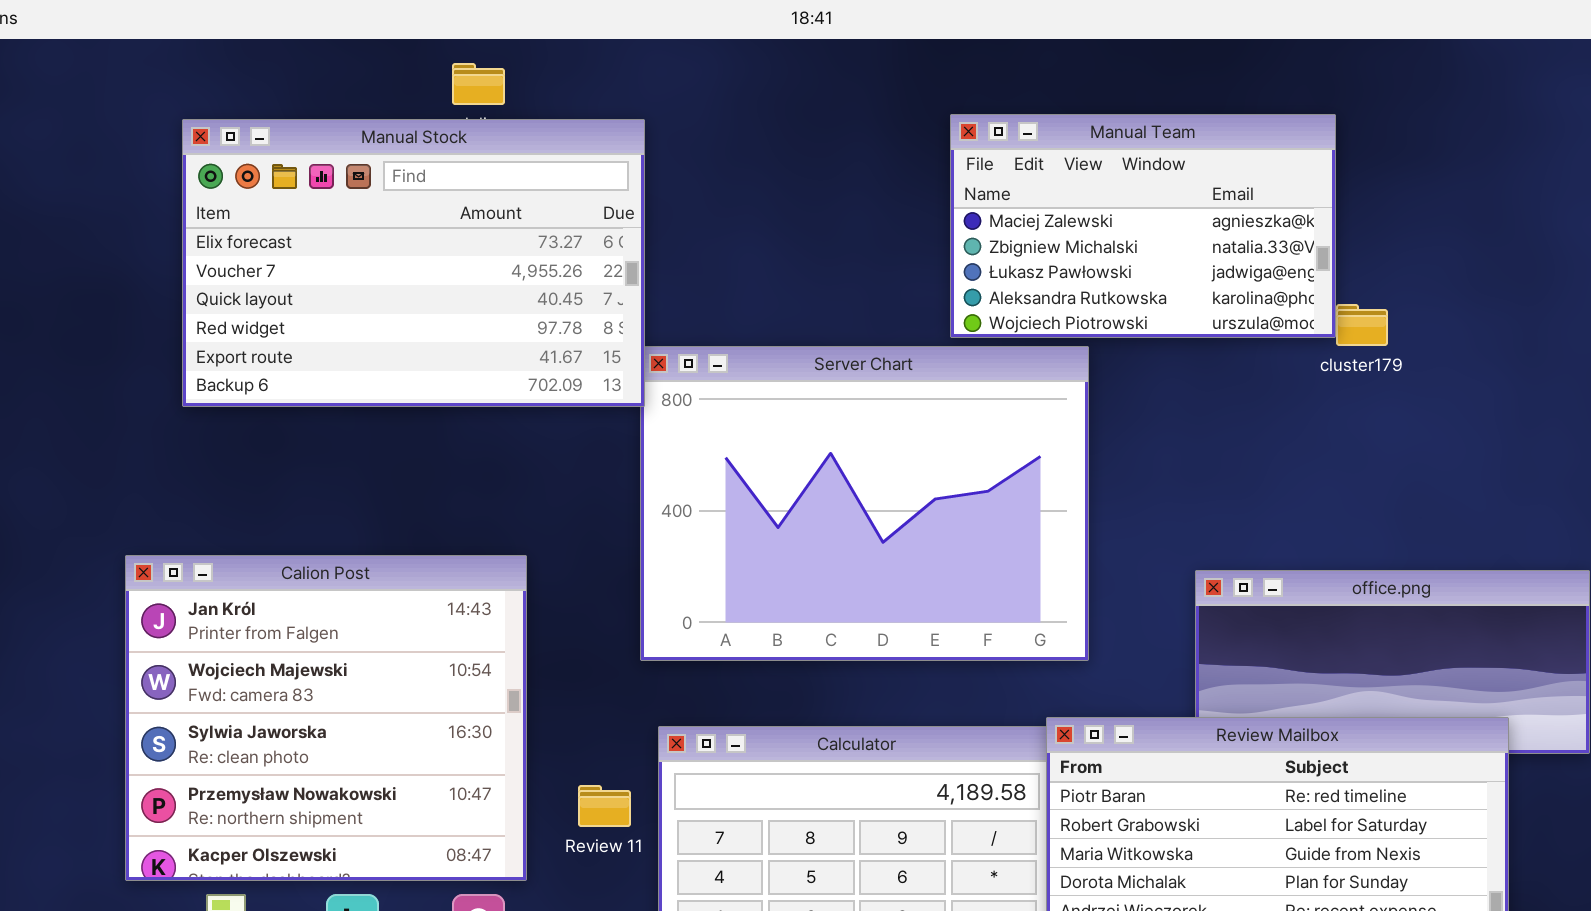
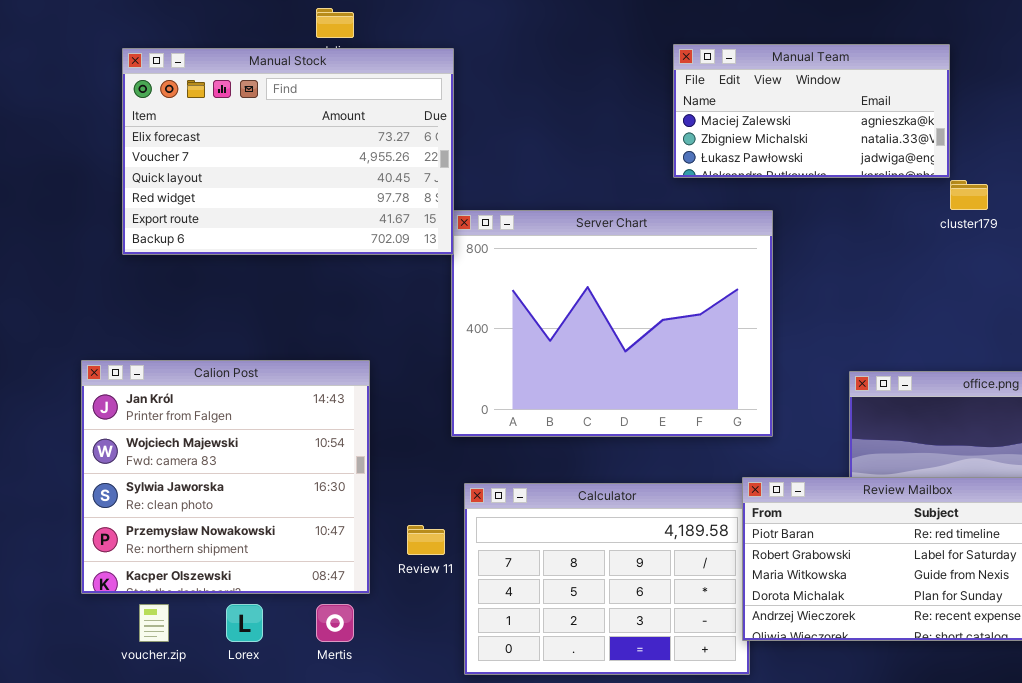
Manual Team: [950,114,1336,338] -> [673,44,950,178], resized

